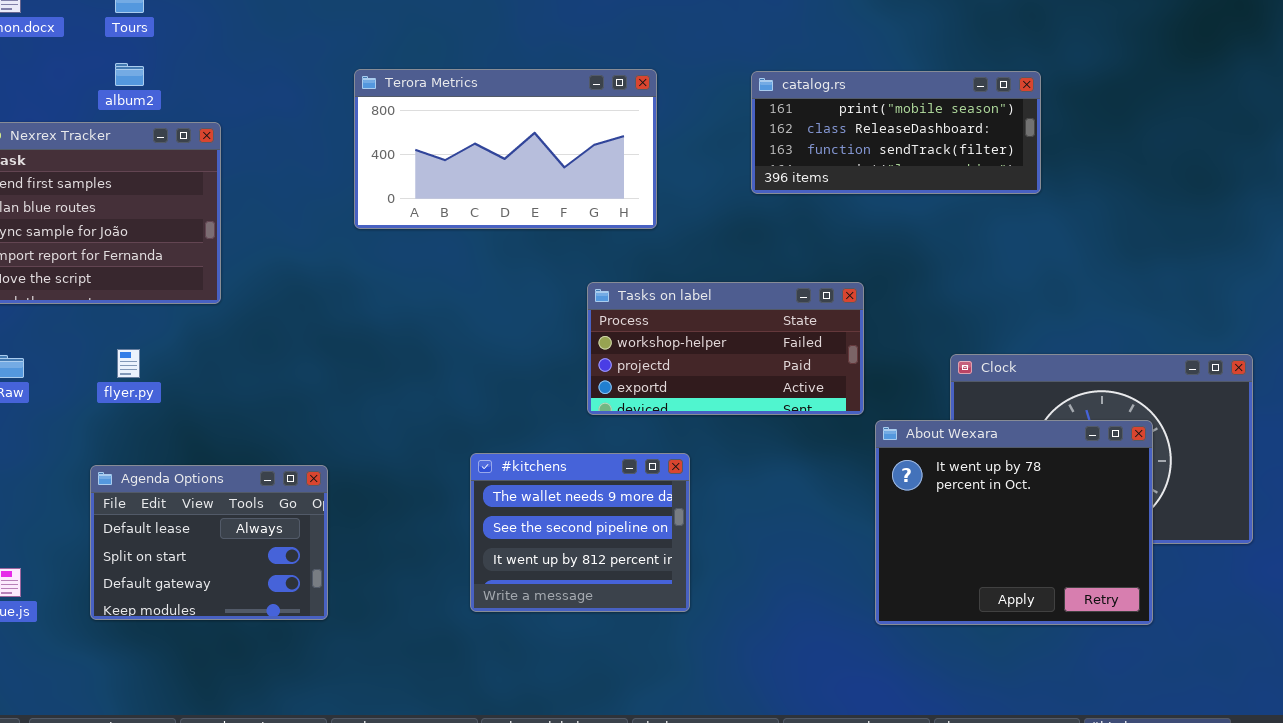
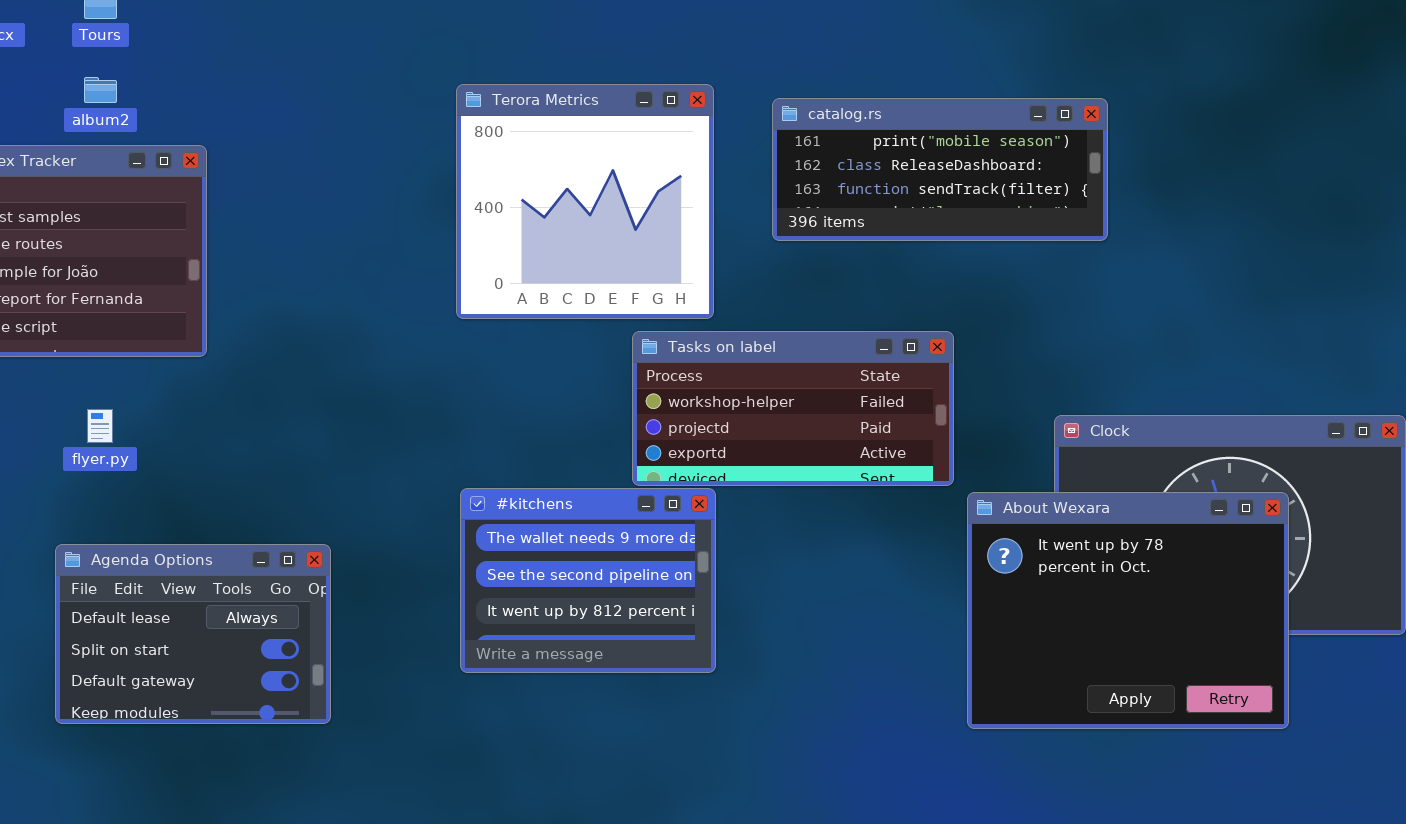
Terora Metrics: [354,69,657,229] -> [456,84,714,319], resized
catalog.rs: [751,71,1041,194] -> [772,98,1108,241], moved
#kitchens: [470,453,690,612] -> [460,488,716,673], moved

